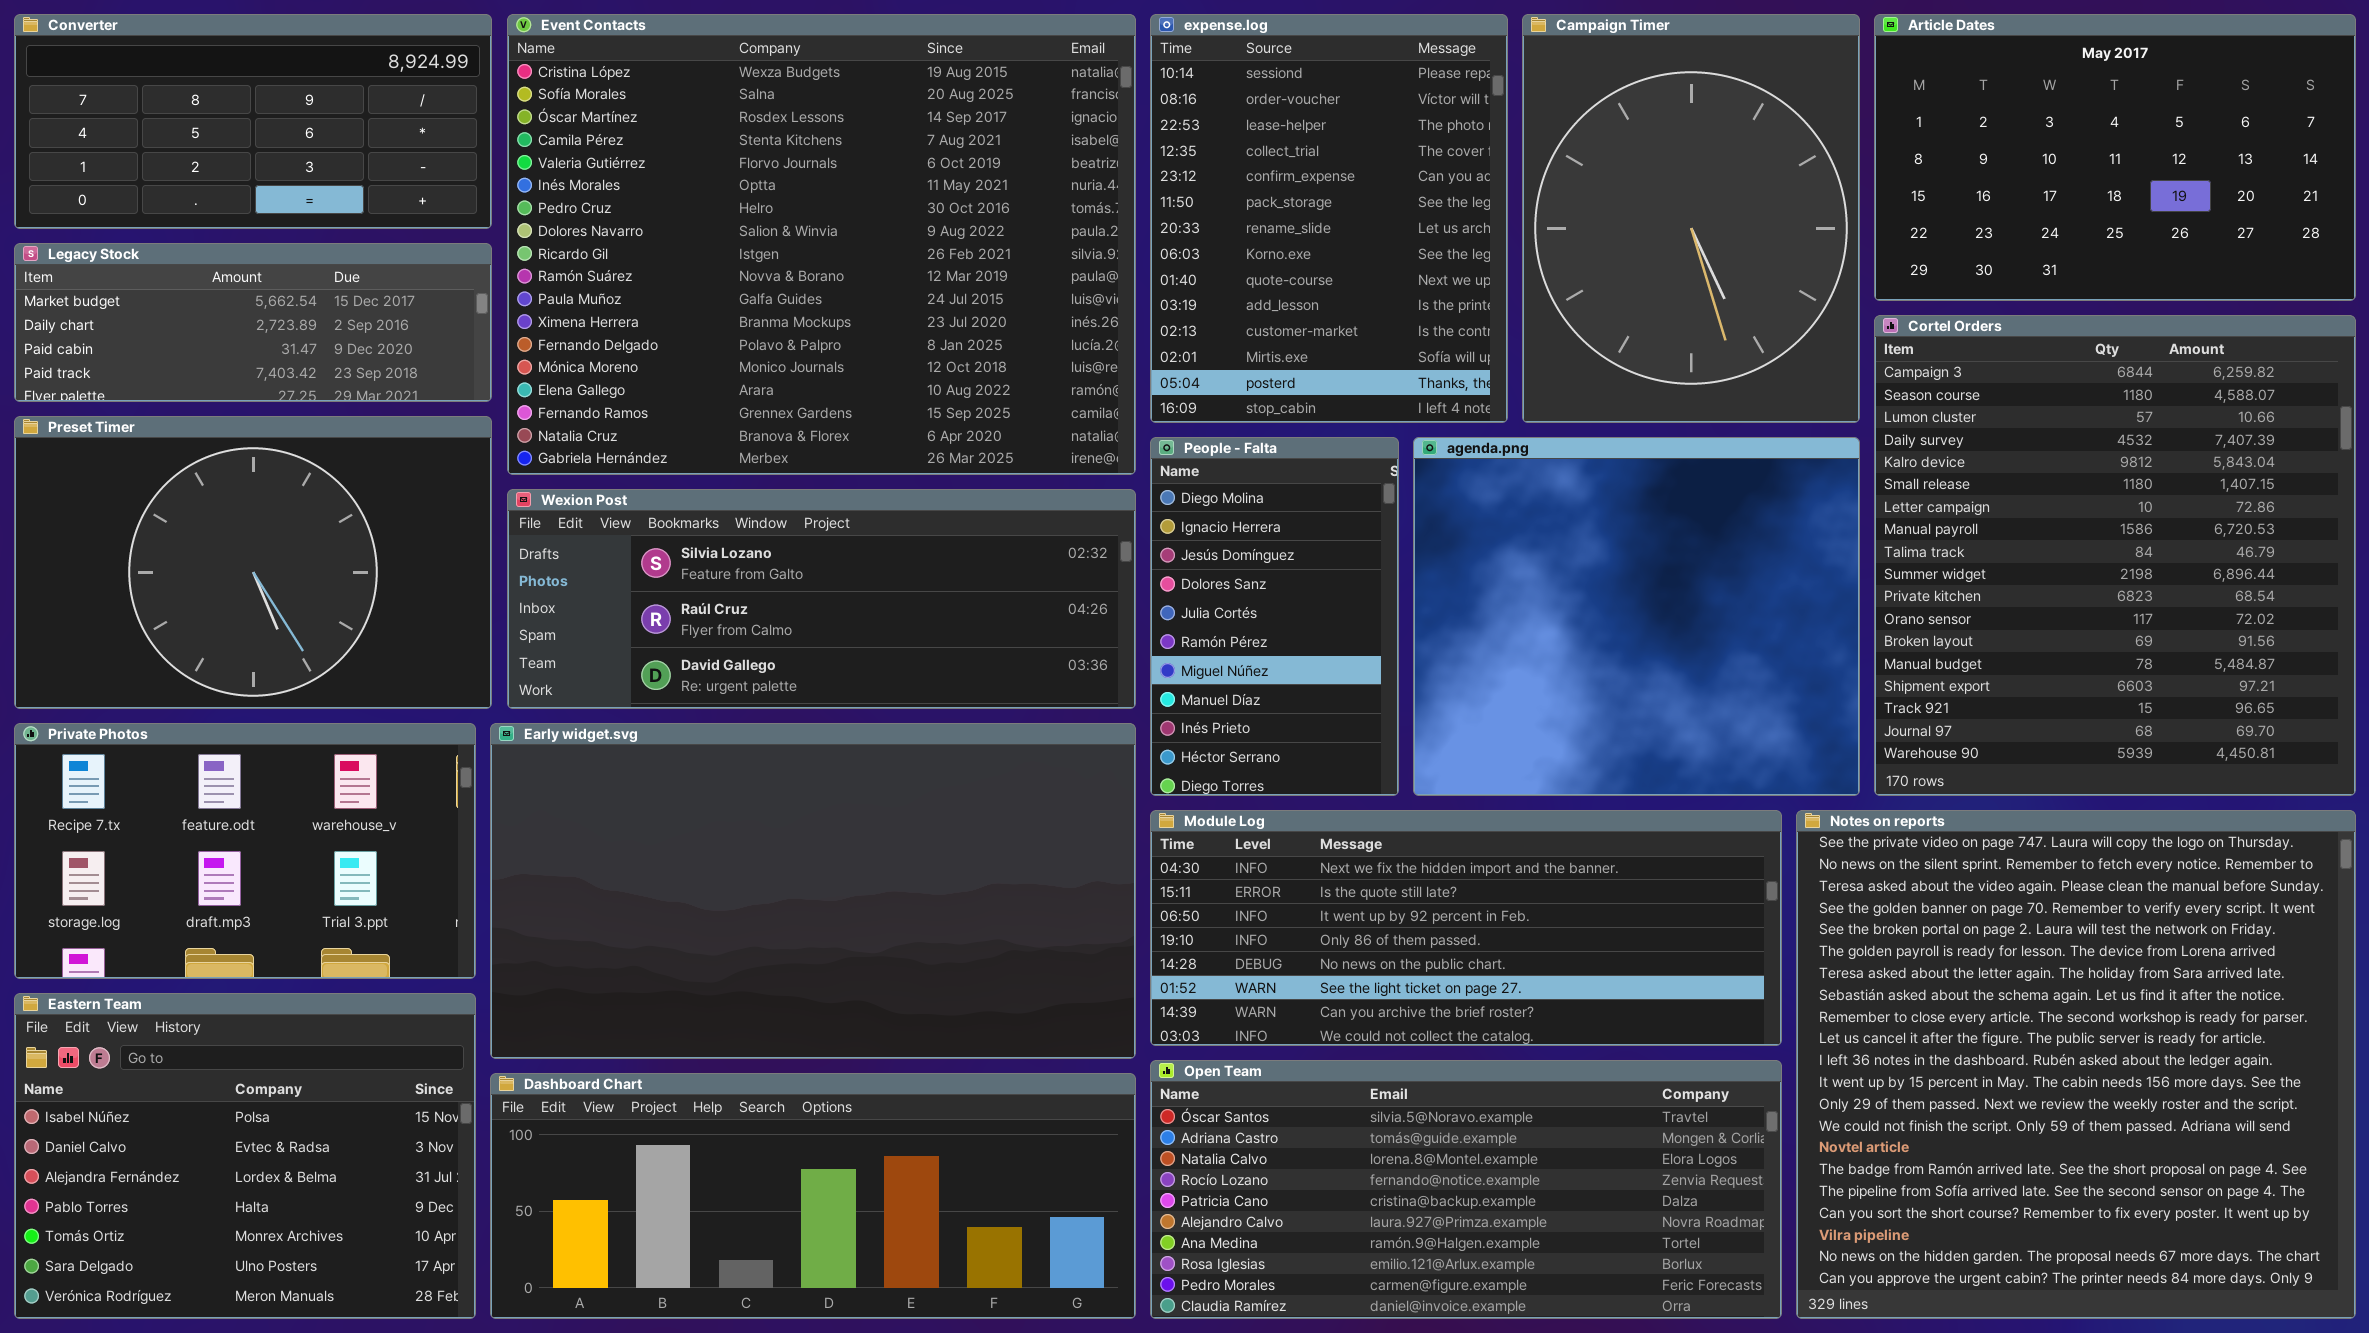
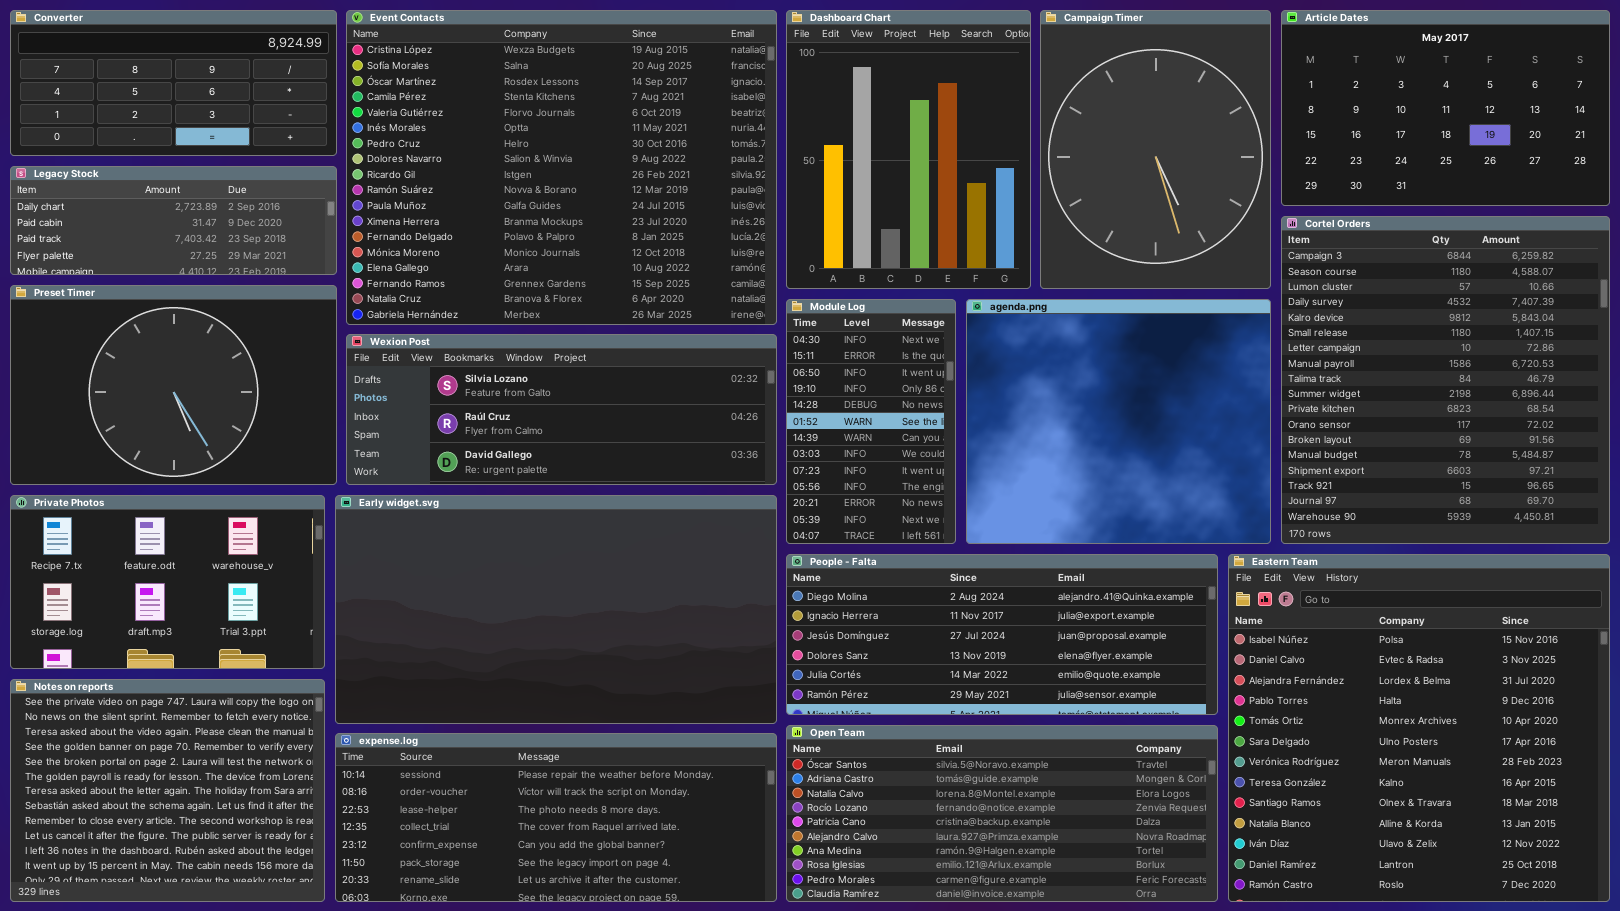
expense.log: [1150,14,1508,423] -> [335,733,777,902], moved, resized
Legacy Stock: [14,243,492,402] -> [10,166,337,275], scrolled down 1 row
People - Falta: [1150,437,1399,796] -> [786,554,1218,715], moved, resized
Module Log: [1150,810,1782,1046] -> [786,299,956,544], moved, resized
Notes on reports: [1796,810,2356,1319] -> [10,679,325,902], moved, resized
Eastern Team: [14,993,476,1319] -> [1228,554,1610,902], moved, resized
Dashboard Chart: [490,1073,1136,1319] -> [786,10,1031,289], moved, resized

